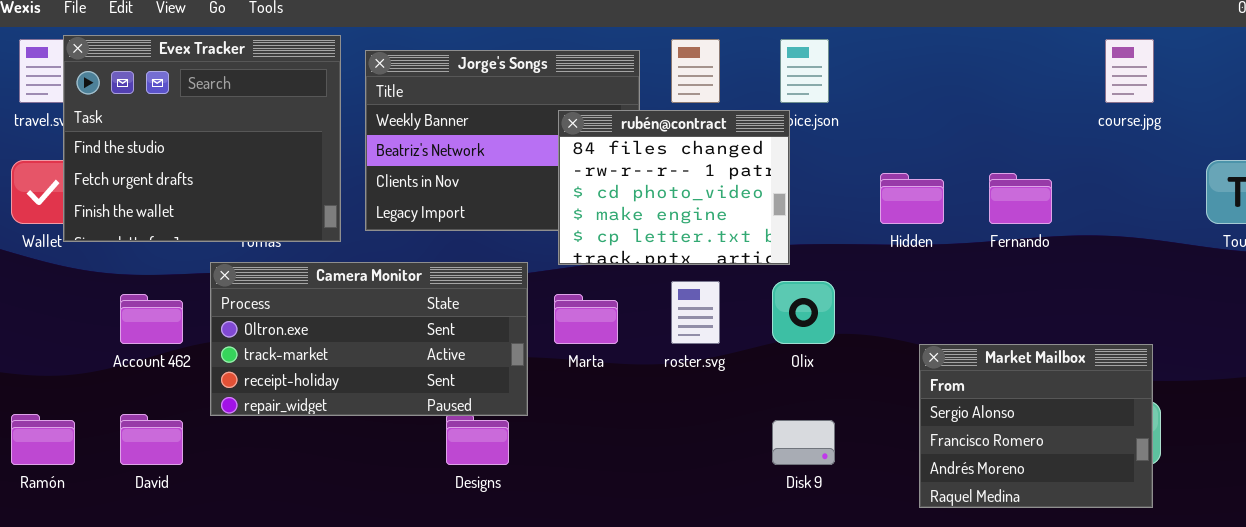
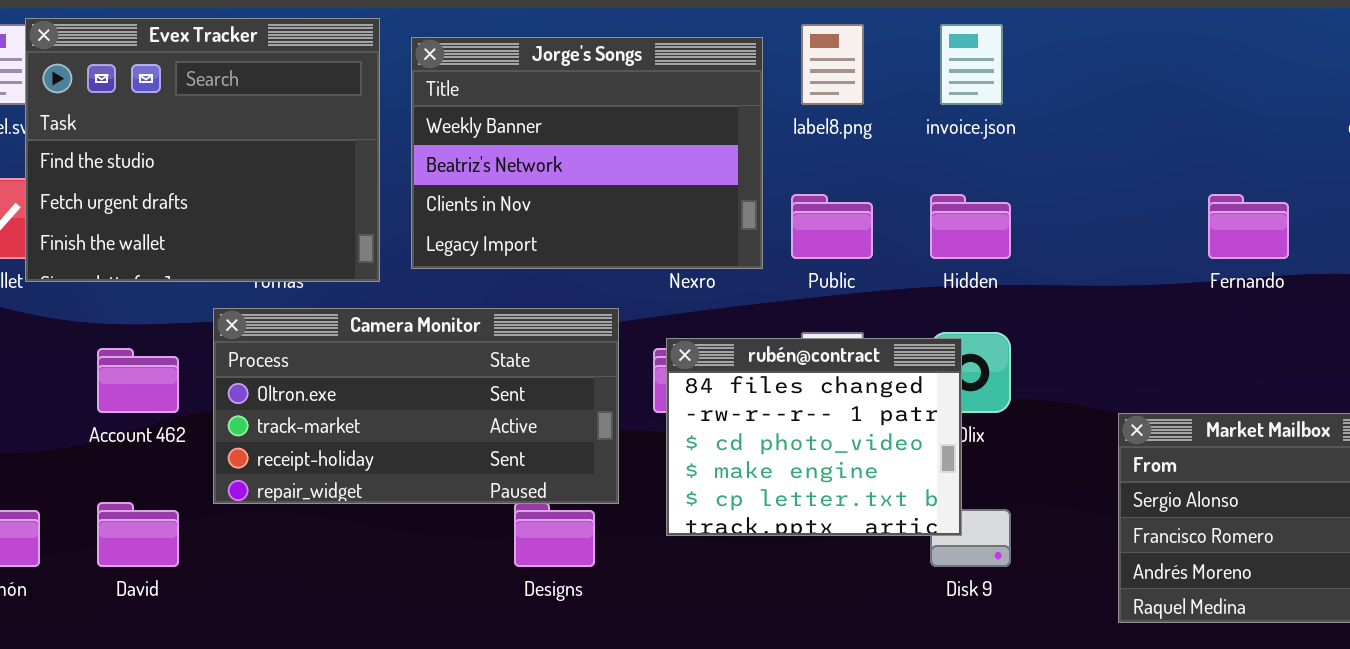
rubén@contract: [558,110,790,265] -> [666,338,962,536], moved
Hidden: [880,173,944,224] -> [930,194,1011,259], moved

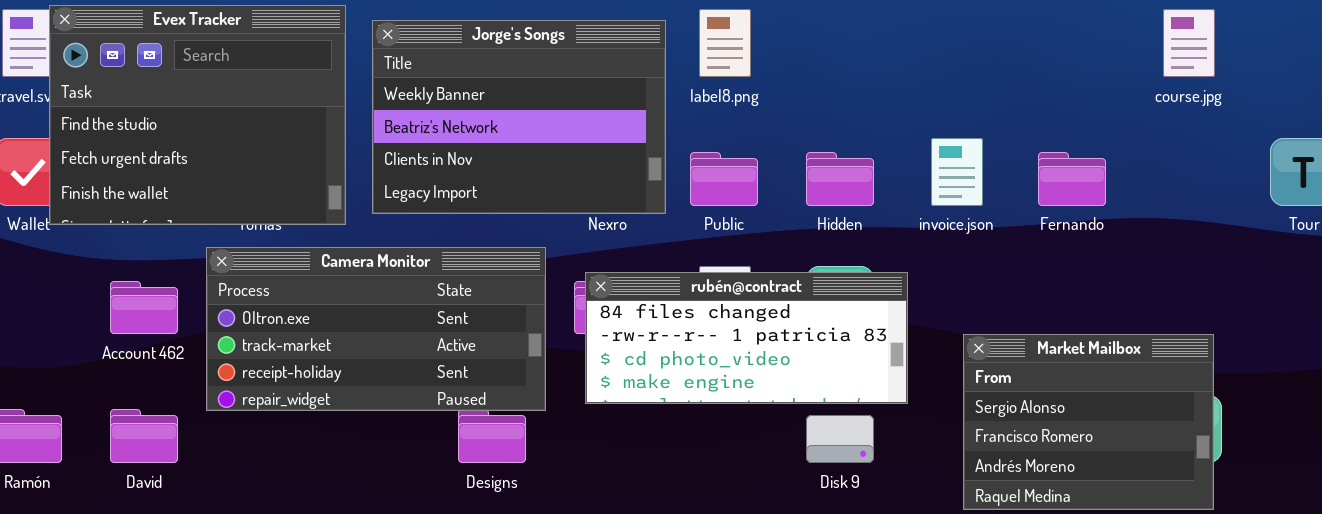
invoice.json: [940,24,1003,105] -> [931,138,983,206], moved
rubén@contract: [666,338,962,536] -> [585,272,908,404], resized

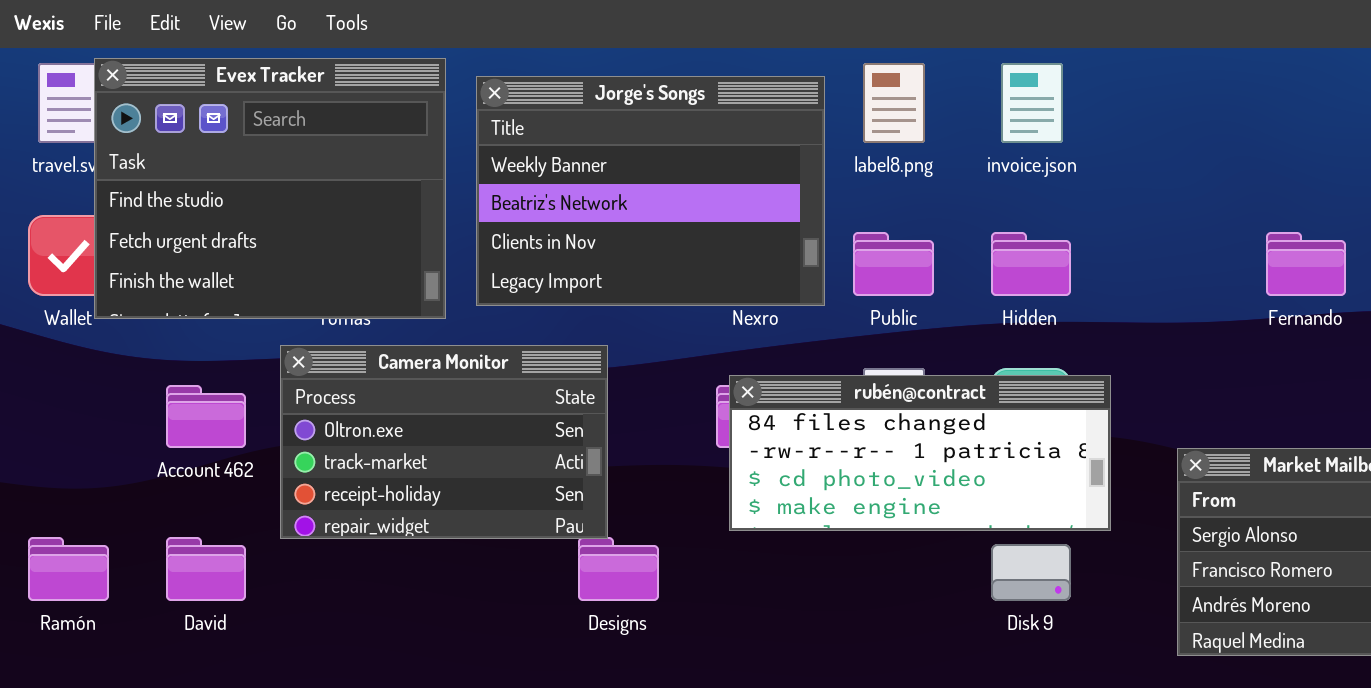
invoice.json: [931,138,983,206] -> [1001,63,1063,143], moved
Camera Monitor: [206,247,546,411] -> [280,345,608,539], resized

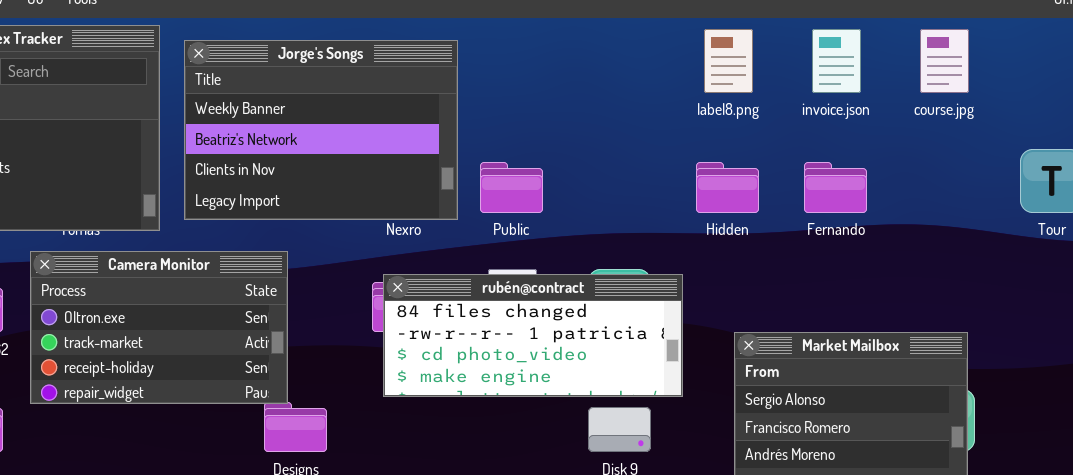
label8.png: [863,63,925,143] -> [704,29,753,93], moved
invoice.json: [1001,63,1063,143] -> [812,29,861,93], moved
Hidden: [991,232,1071,296] -> [696,162,759,213], moved

